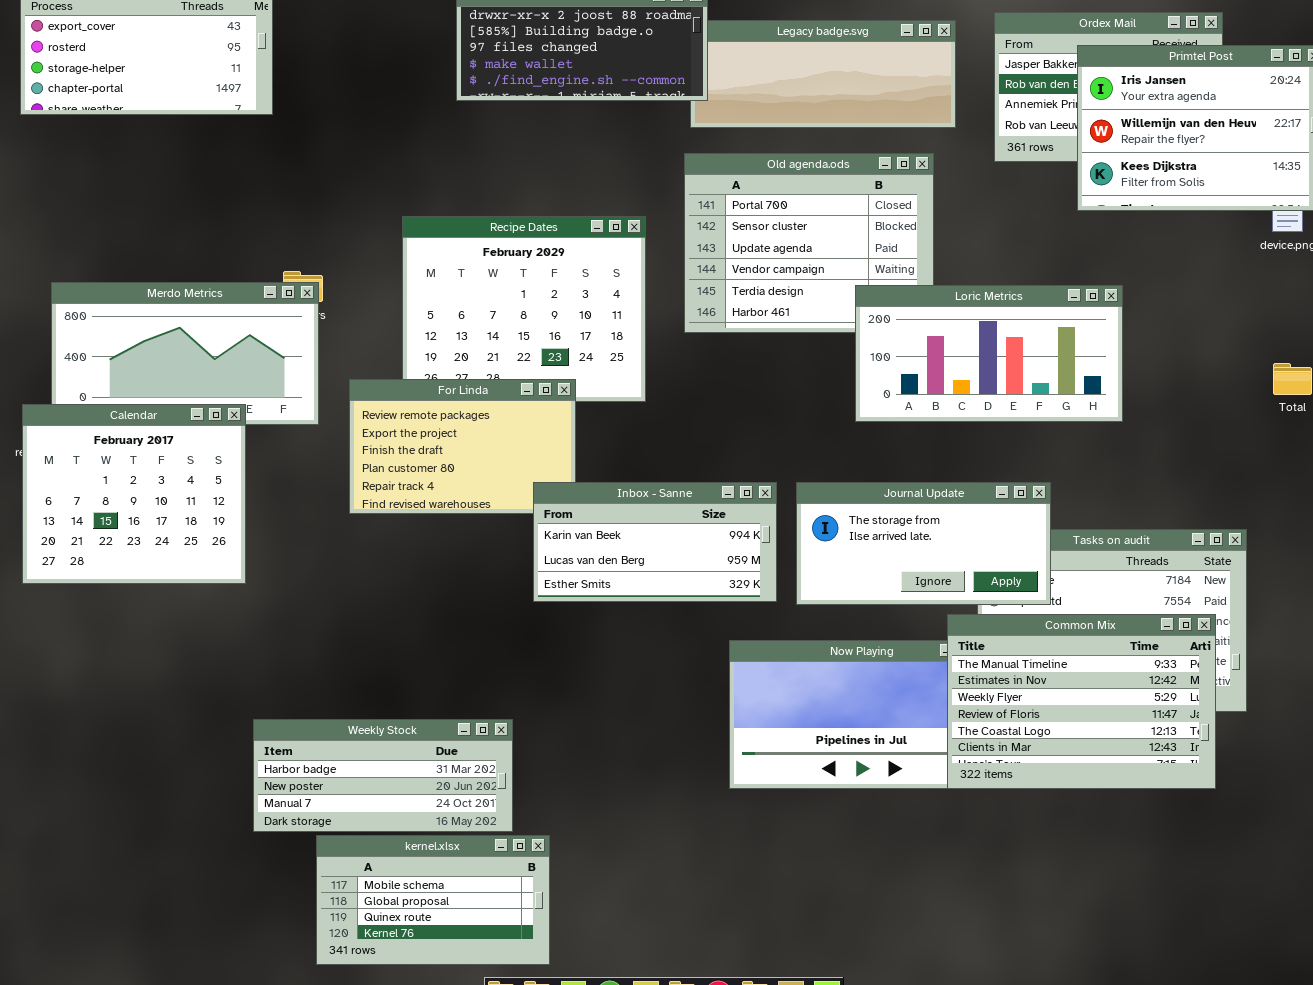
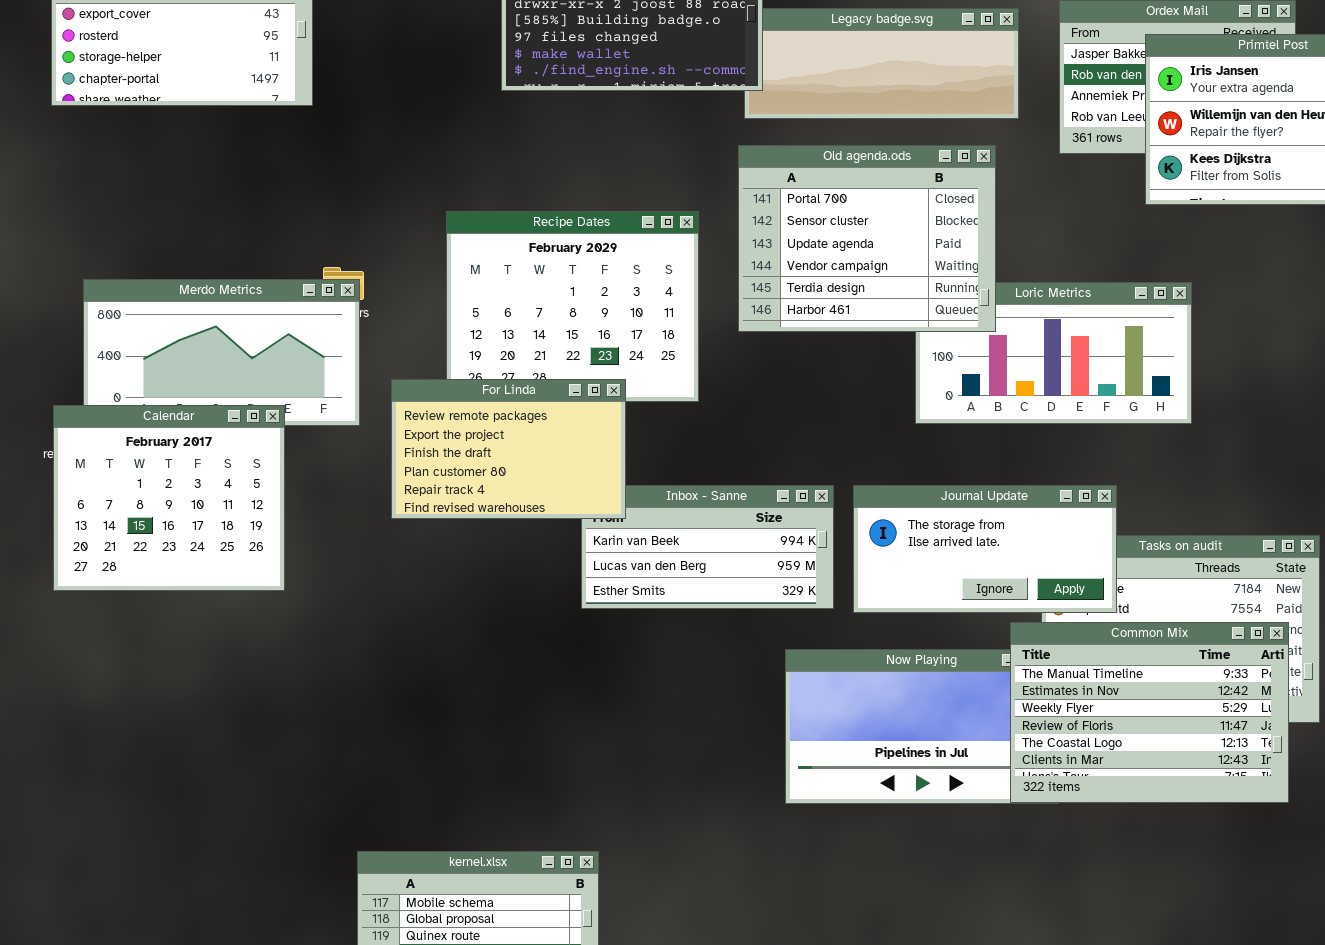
Old agenda.ods: [684,153,934,333] -> [738,145,996,332], raised
For Linda: [349,379,576,514] -> [391,379,626,519], raised
Weekly Stock: [253,719,513,832] -> none, closed

